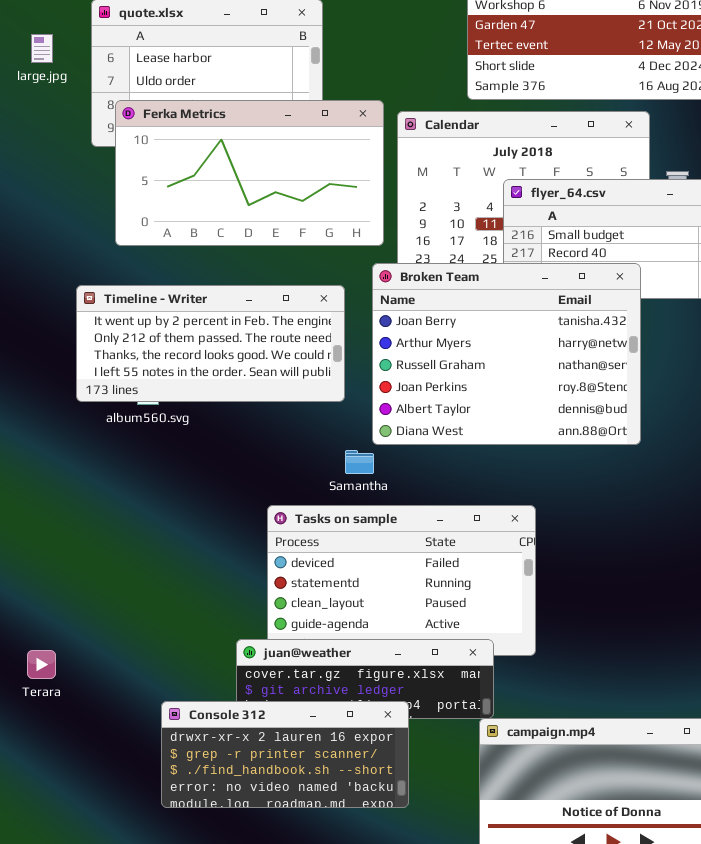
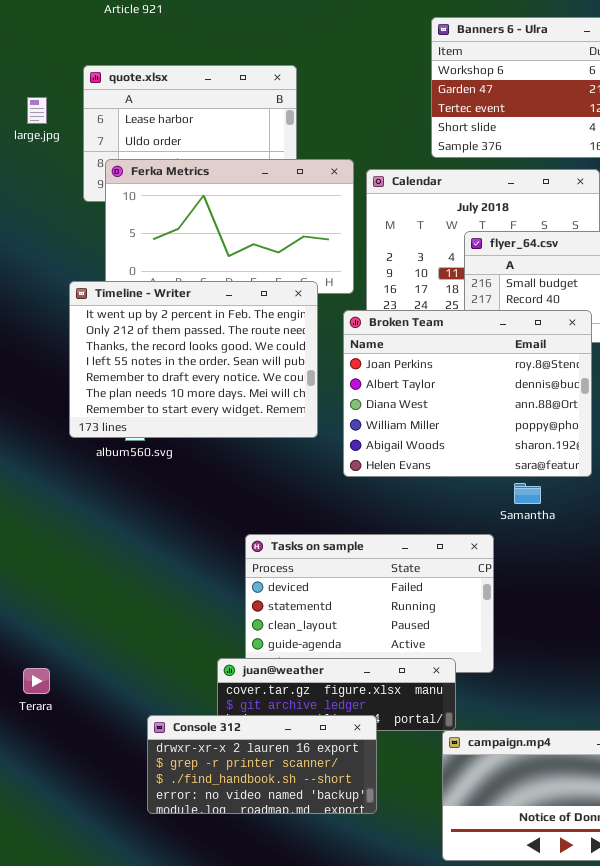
Broken Team: [372,263,641,445] -> [343,310,592,477], scrolled down 3 rows
Timeline - Writer: [76,285,345,402] -> [69,281,318,438], resized
Samantha: [345,450,374,474] -> [514,483,541,504], moved

